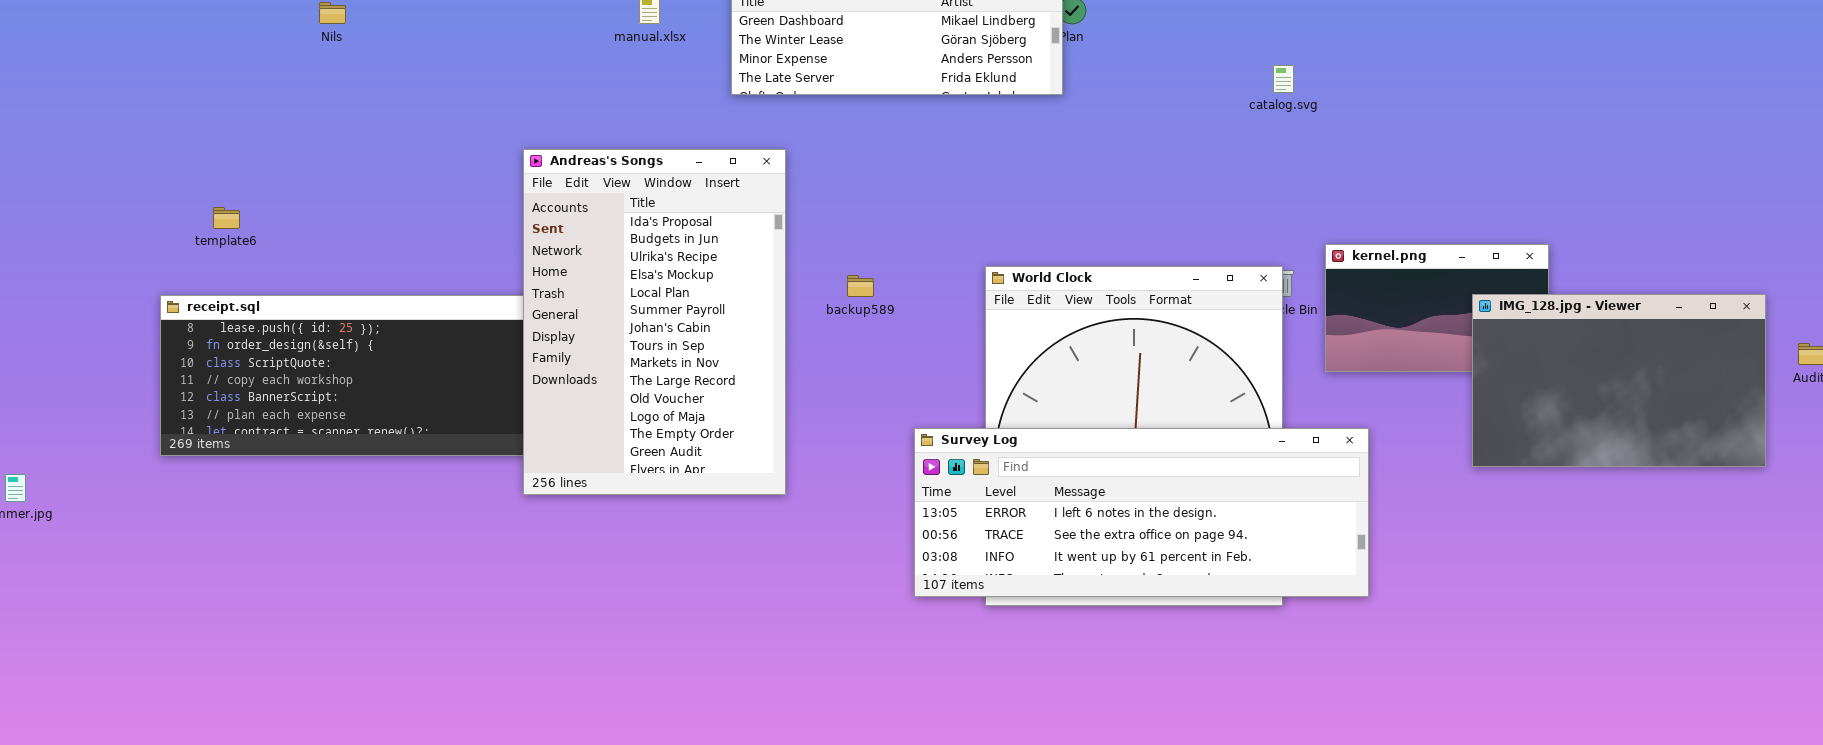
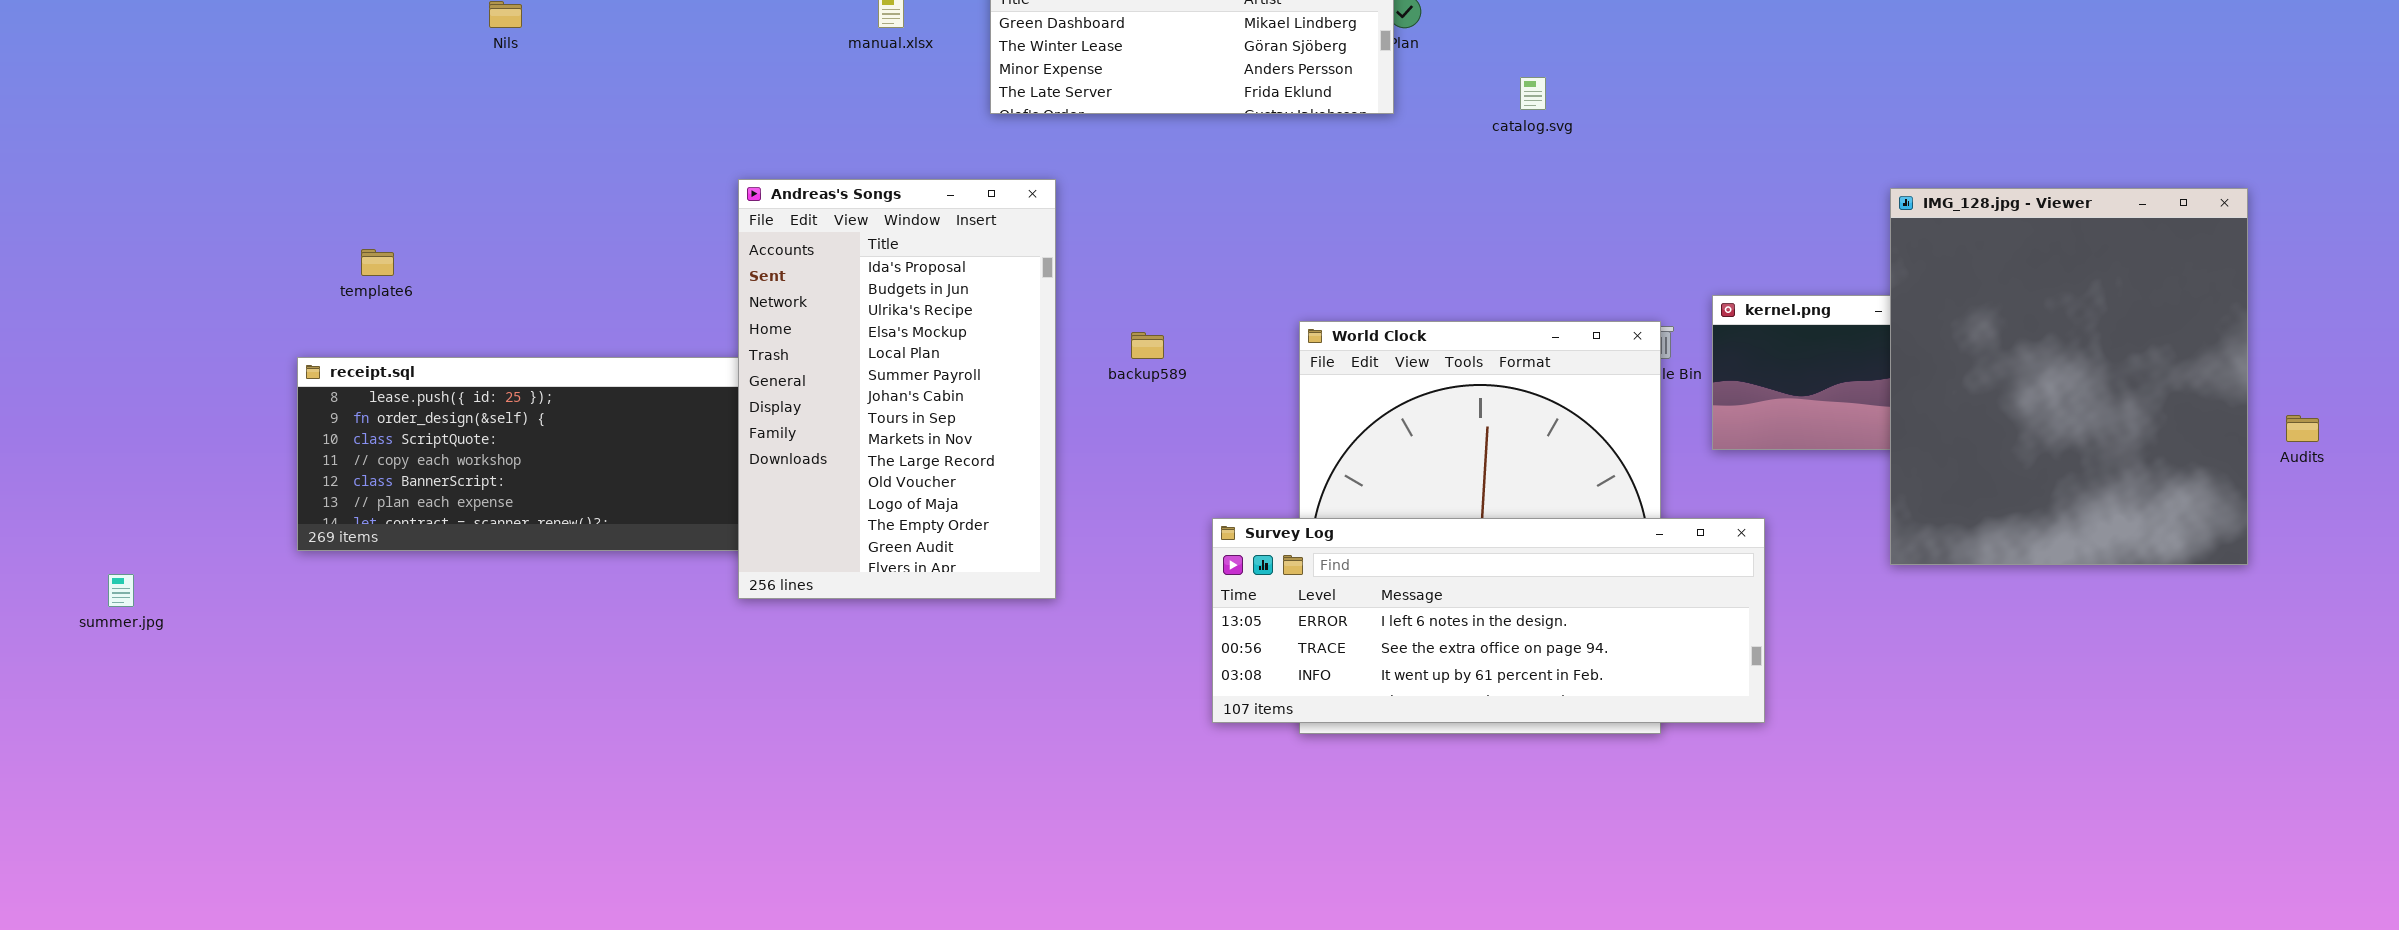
catalog.svg: [1273,65,1294,93] -> [1520,77,1546,110], moved
IMG_128.jpg - Viewer: [1472,294,1766,467] -> [1890,188,2248,565], resized

